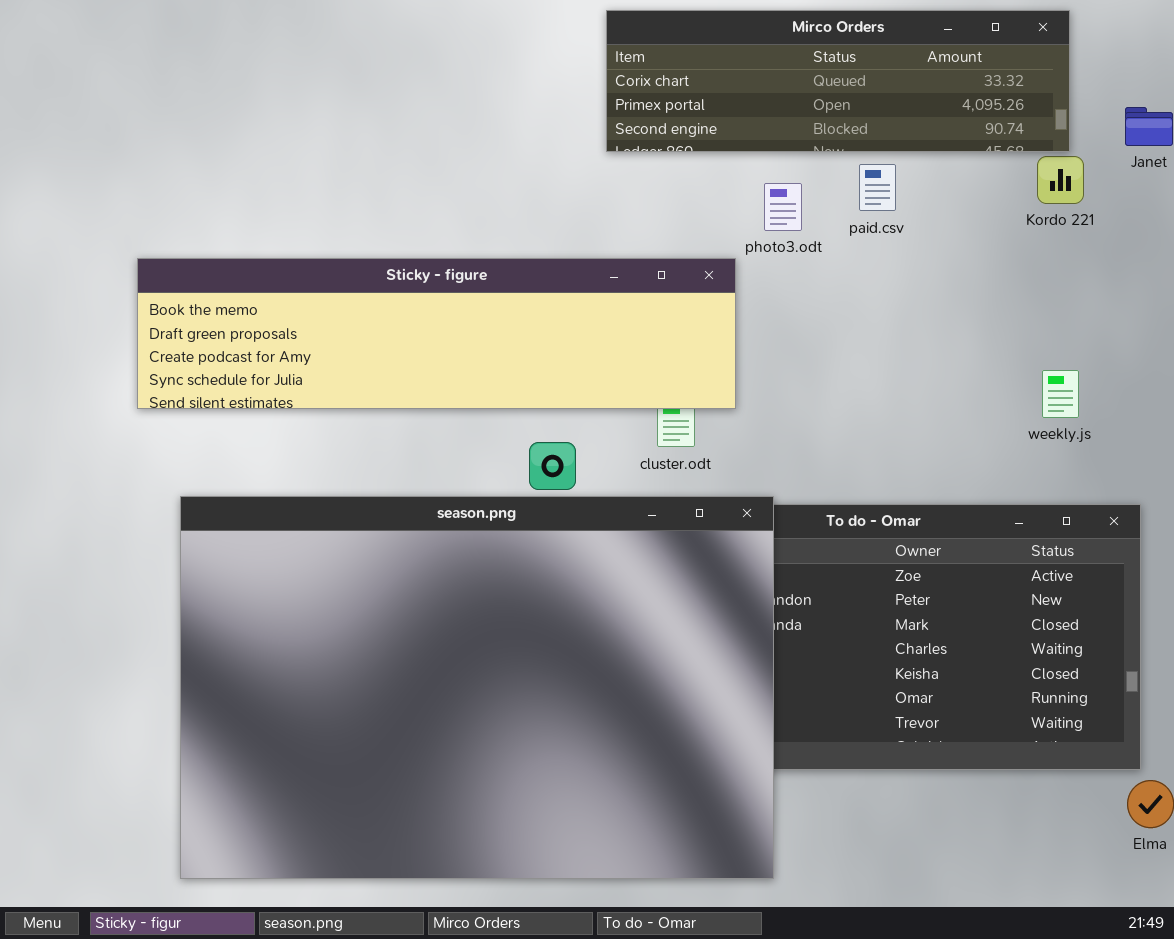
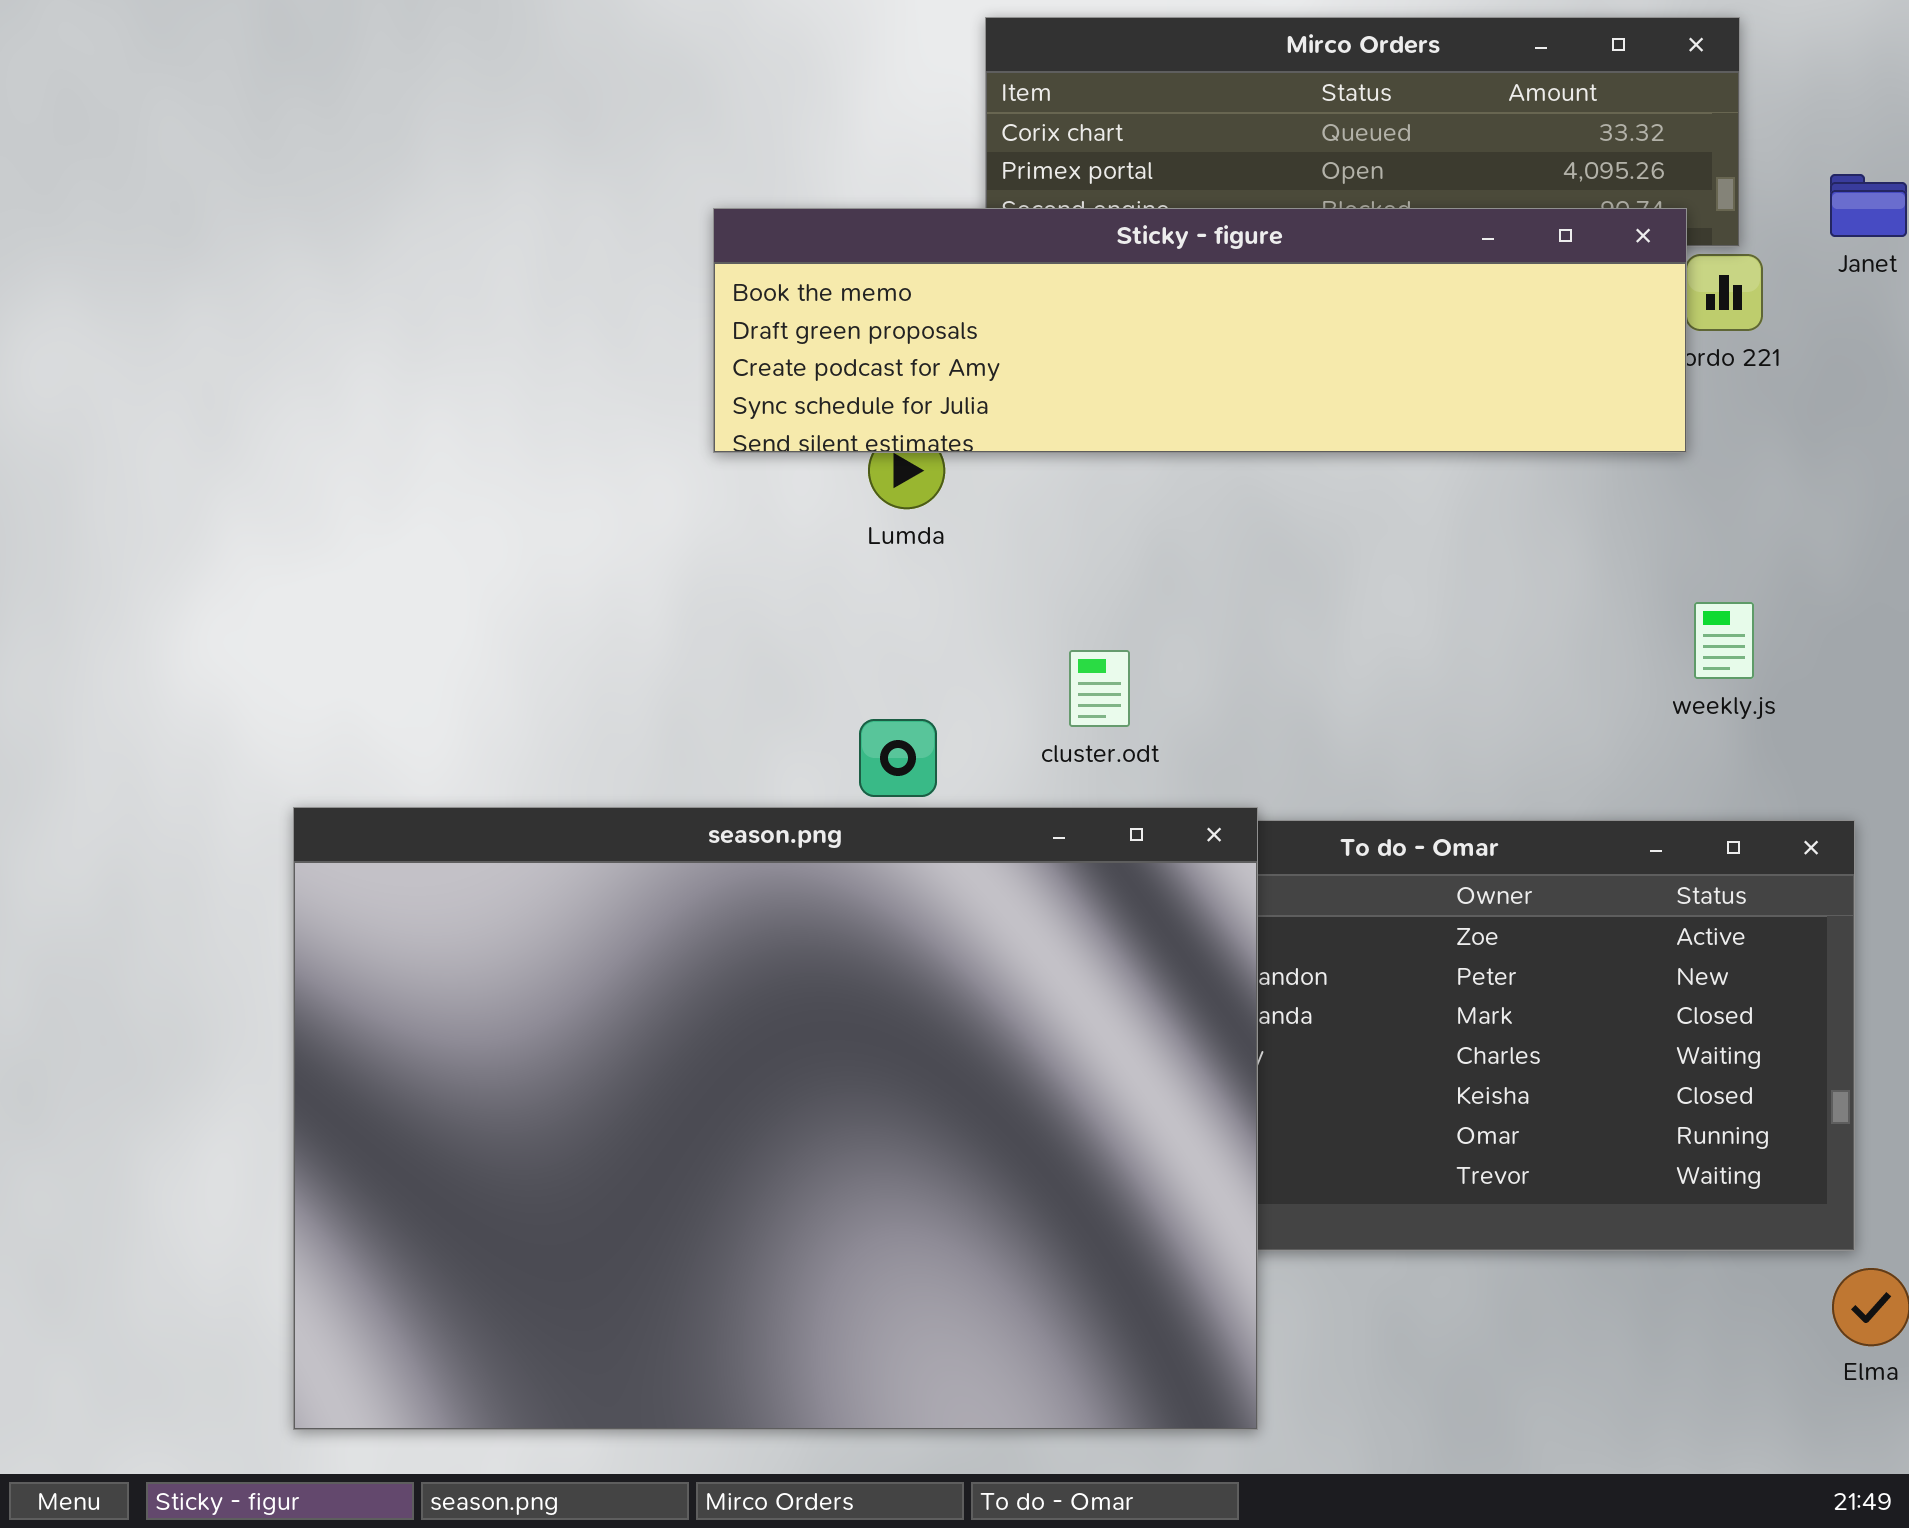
Sticky - figure: [137,258,736,409] -> [713,208,1687,453], moved

